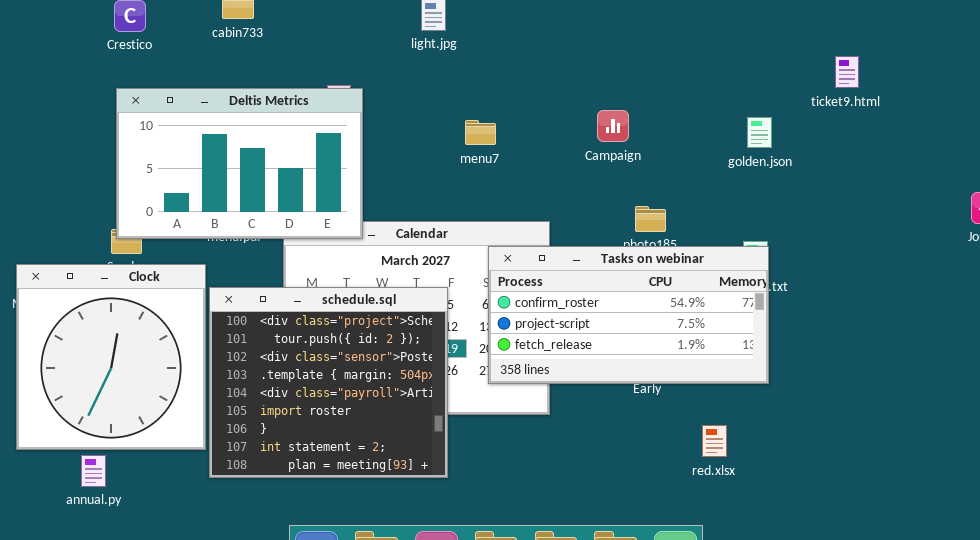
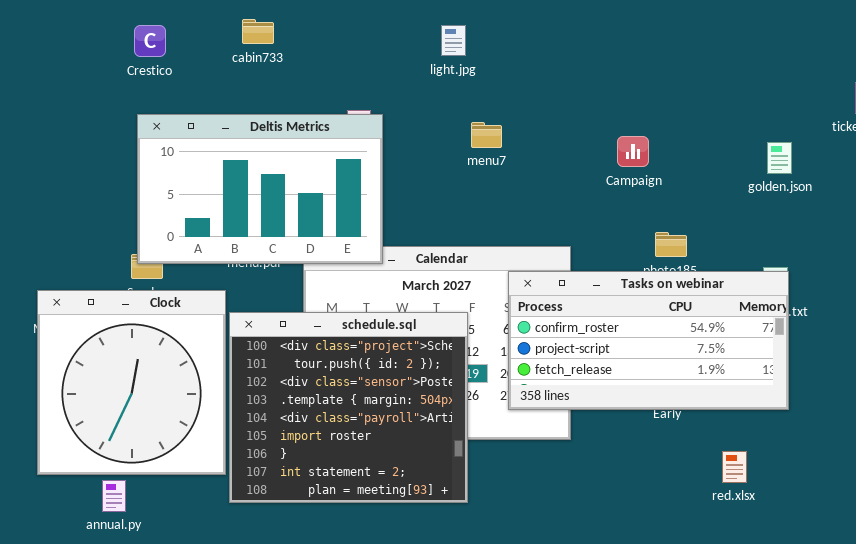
menu7: [465,120,496,145] -> [471,122,502,148], moved

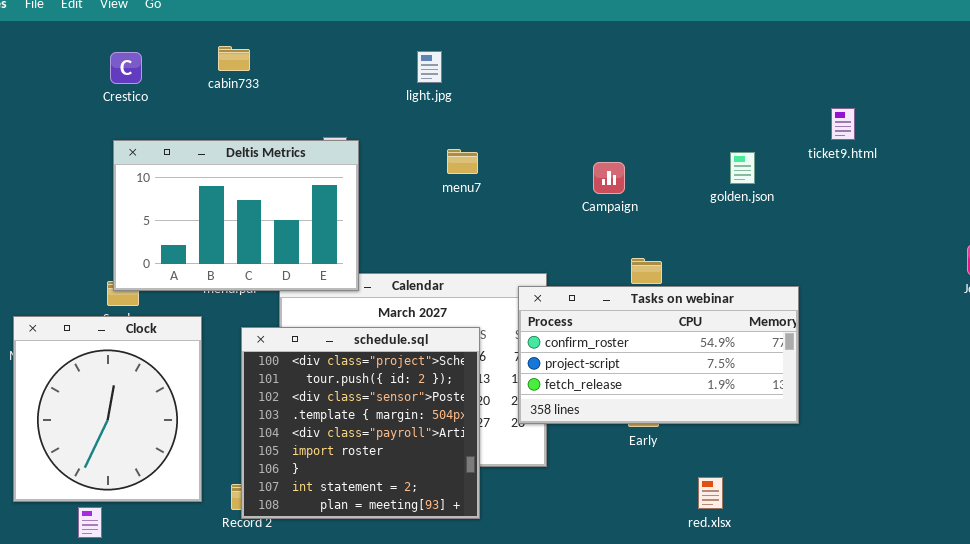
golden.json: [767,142,792,174] -> [730,152,755,184], moved
Tasks on webinar: [508,271,789,410] -> [518,286,799,424], moved
schedule.sql: [229,312,468,503] -> [241,327,480,519], moved

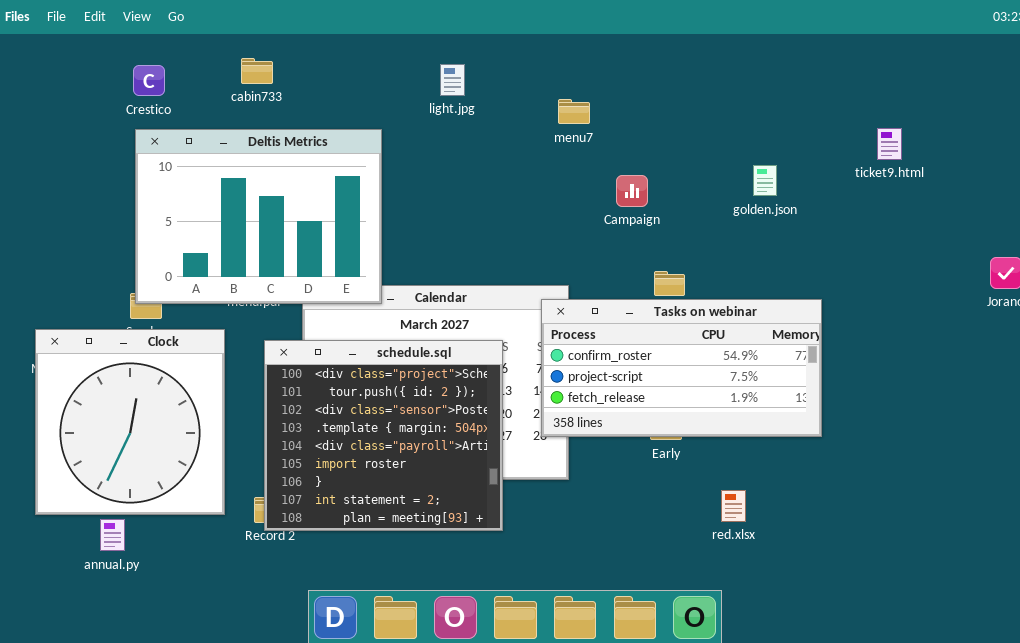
ticket9.html: [831,108,855,140] -> [877,128,902,160], moved
Deltis Metrics: [113,140,359,291] -> [135,129,382,304], resized
menu7: [447,149,478,174] -> [558,99,590,124], moved

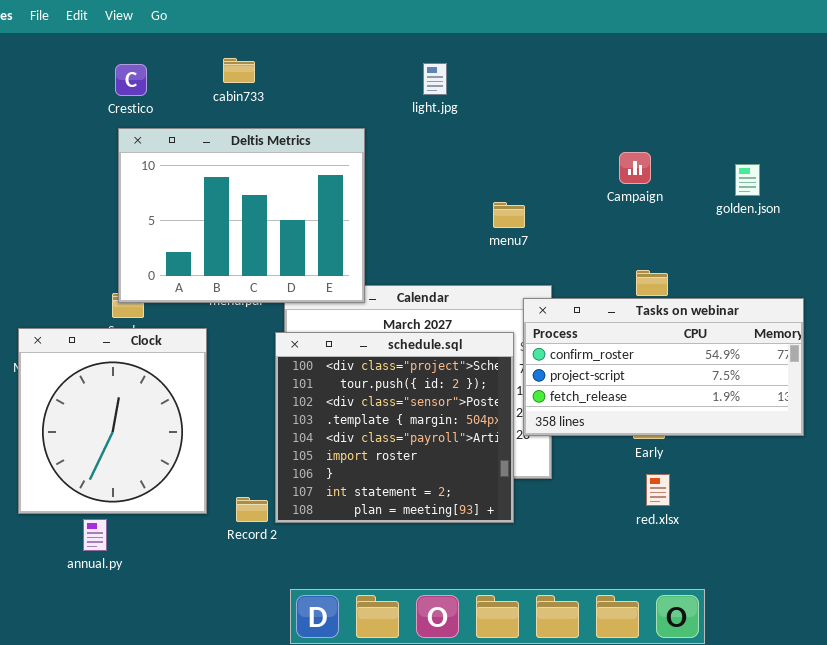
menu7: [558,99,590,124] -> [493,202,525,228], moved
Campaign: [616,175,648,207] -> [619,152,651,184], moved
schedule.sql: [264,340,503,531] -> [275,332,514,523], moved
red.xlsx: [721,490,746,522] -> [646,474,670,506], moved

